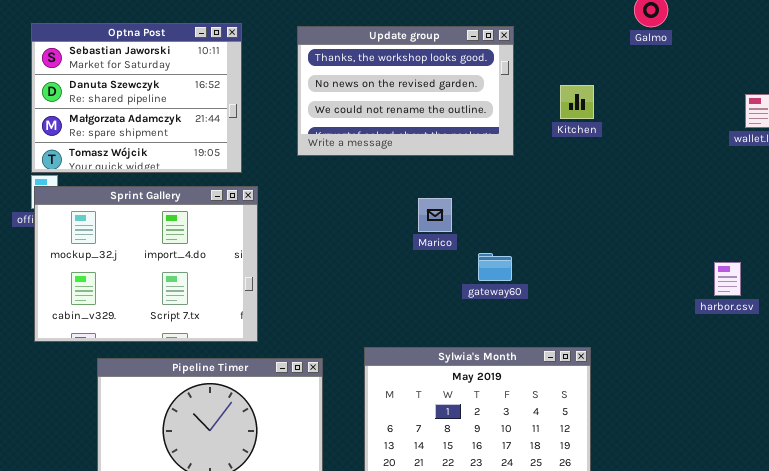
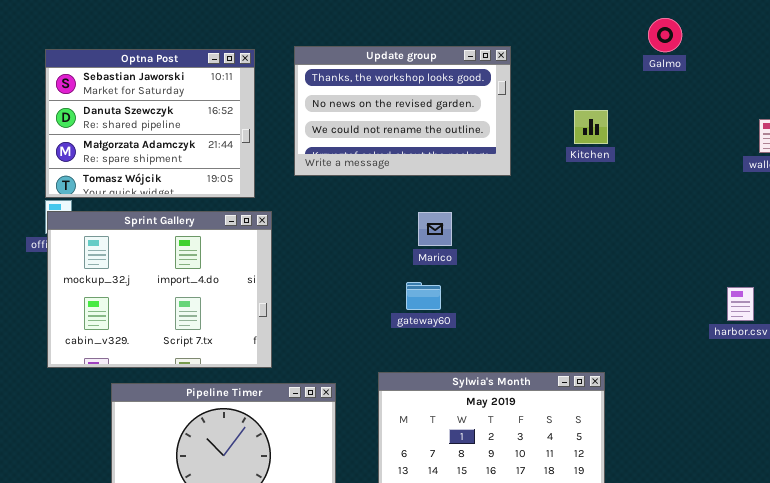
Update group: [297,26,514,156] -> [294,46,511,176], moved
Marico: [418,198,452,232] -> [418,212,452,246], moved
gateway60: [478,253,512,281] -> [406,282,441,310], moved

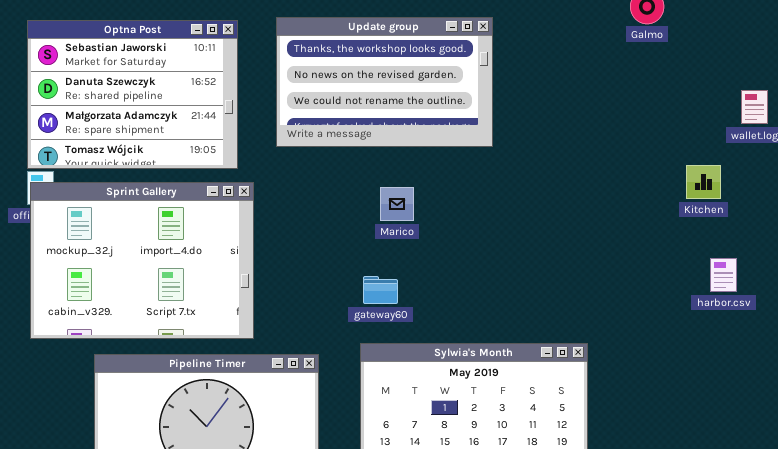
Kitchen: [574,110,608,144] -> [686,165,721,199], moved
Marico: [418,212,452,246] -> [380,187,414,221], moved
gateway60: [406,282,441,310] -> [363,276,398,304], moved

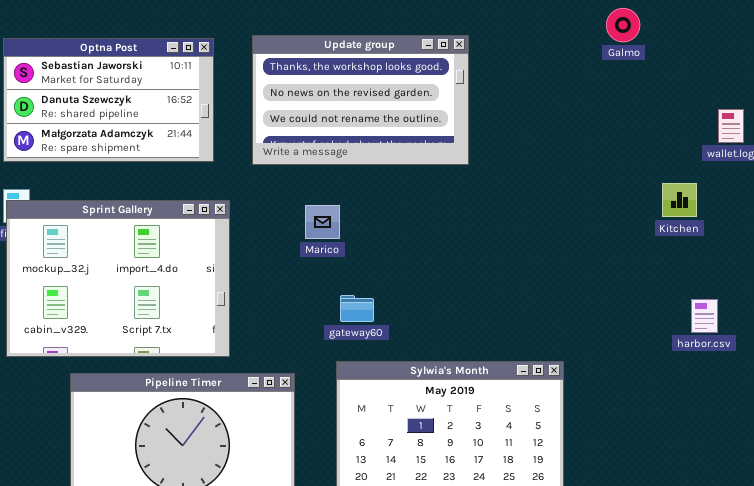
Optna Post: [27,20,238,169] -> [3,38,214,162], resized
Marico: [380,187,414,221] -> [305,205,340,239], moved
harbor.csv: [710,258,737,292] -> [691,299,718,333], moved

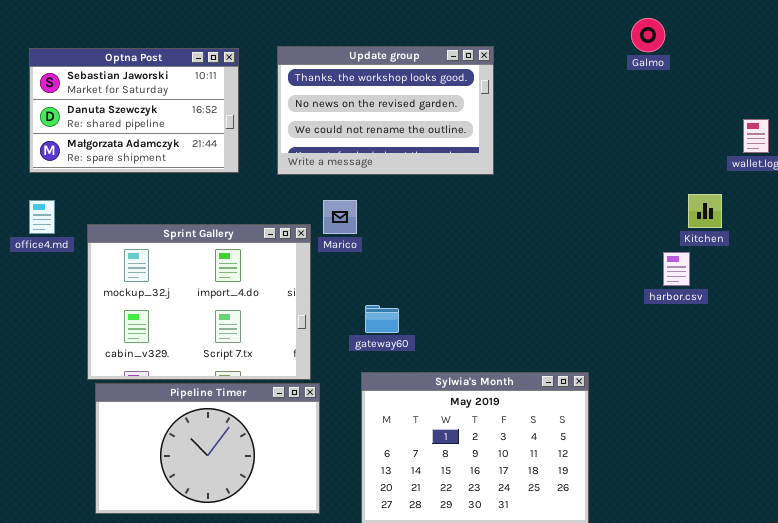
Sprint Gallery: [6,200,230,357] -> [87,224,311,380], moved
Marico: [305,205,340,239] -> [323,200,357,234], moved
harbor.csv: [691,299,718,333] -> [663,252,690,286], moved

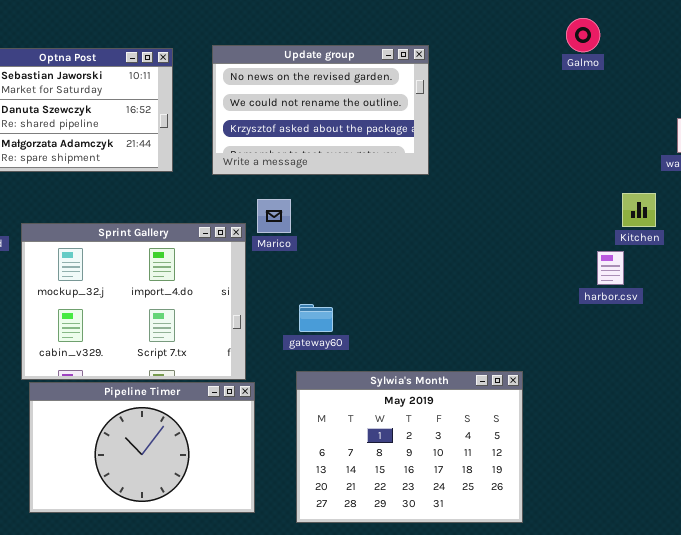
Update group: [277,46,494,175] -> [212,45,429,175], scrolled down 1 row

